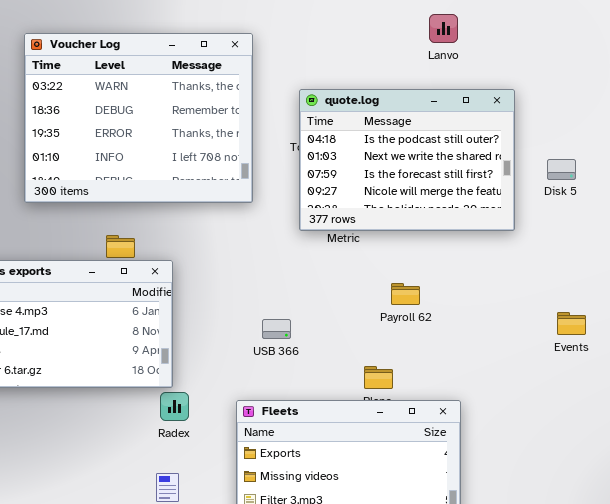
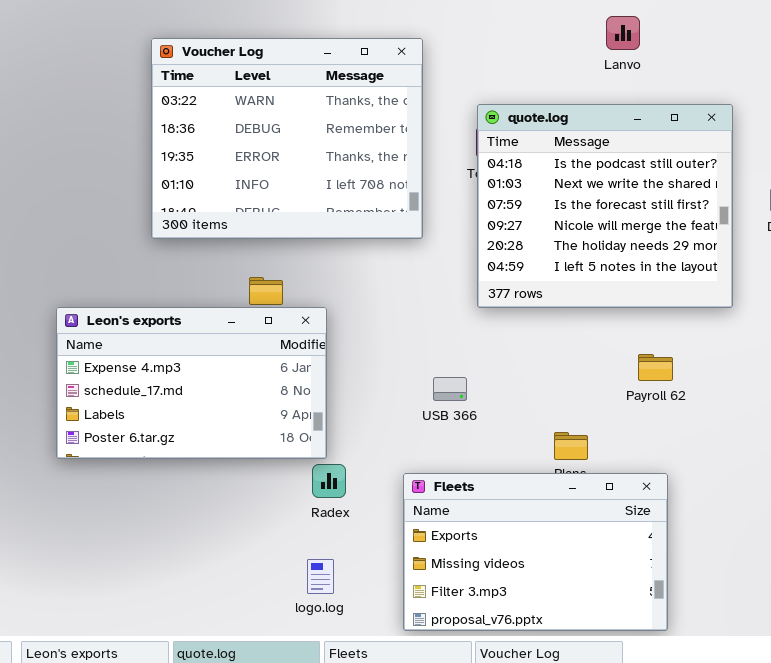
Lanvo: [429,14,458,43] -> [606,16,640,50], moved
quote.log: [299,89,515,231] -> [477,104,733,308], resized
Payroll 62: [391,283,420,305] -> [638,354,673,381], moved

